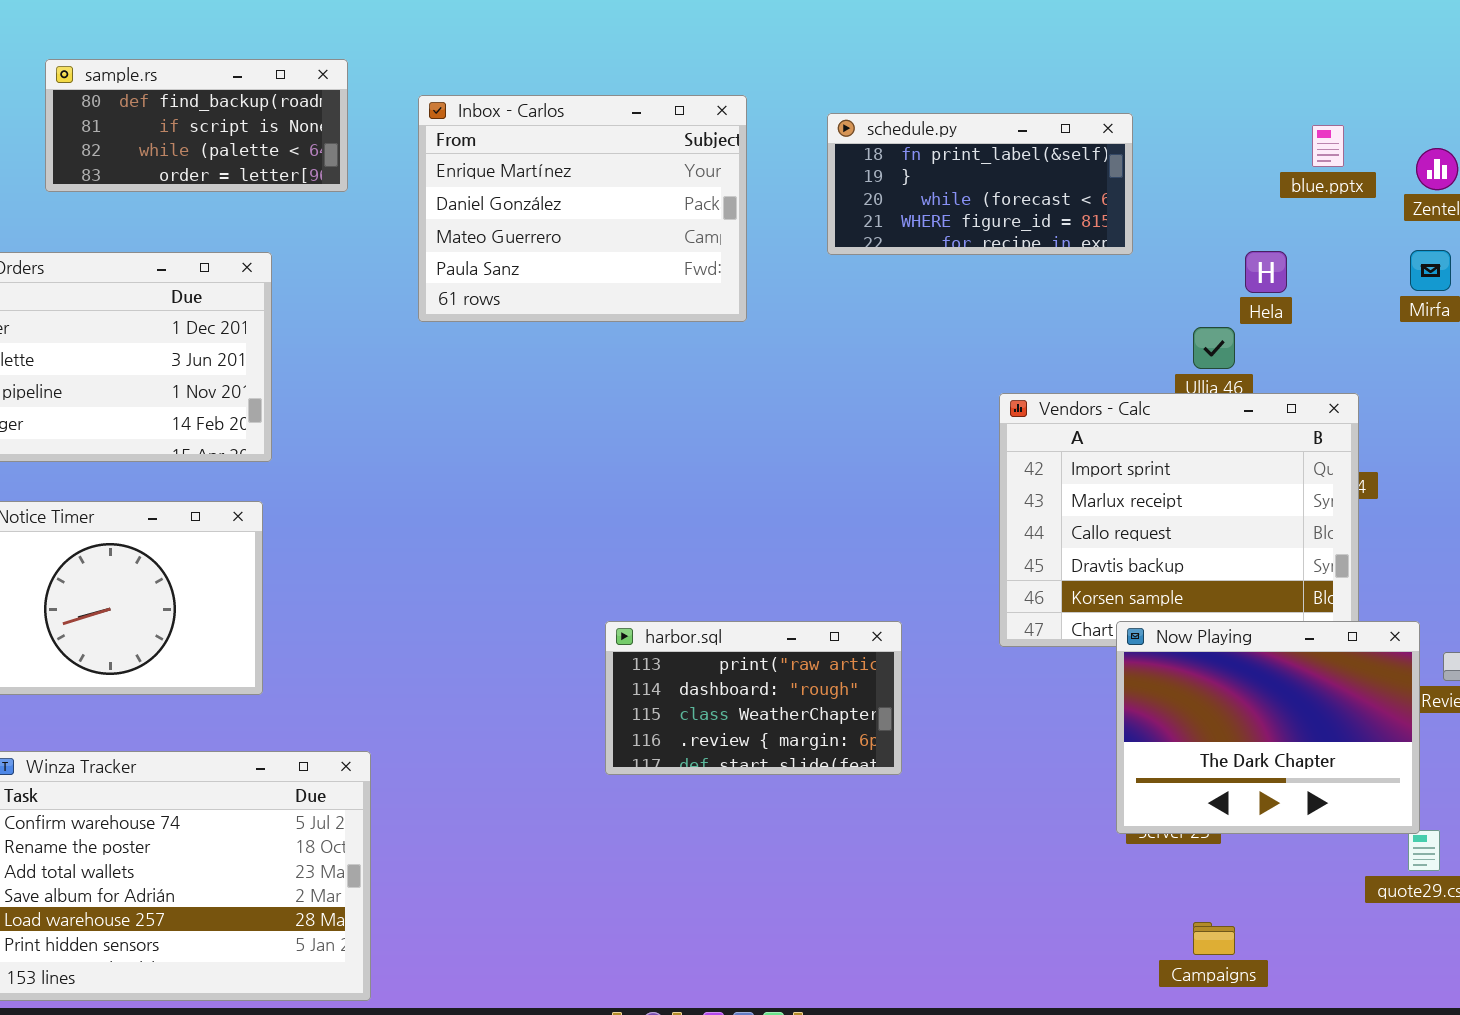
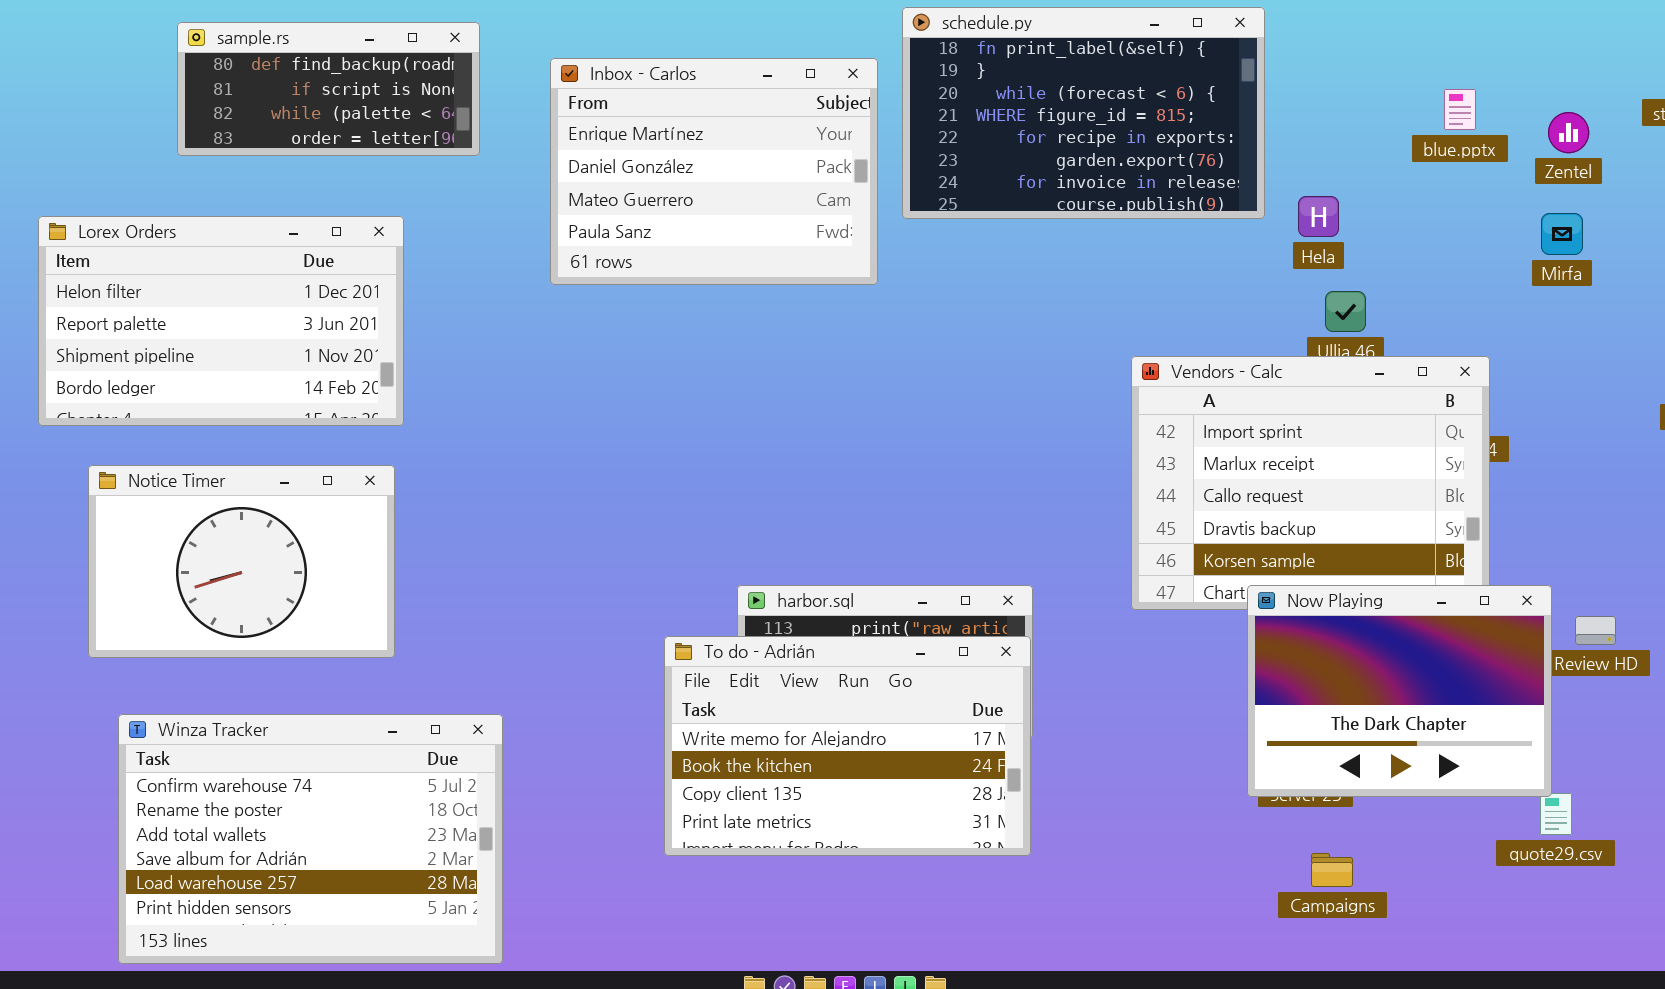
schedule.py: [827,113,1133,255] -> [902,7,1265,219], resized
Hela: [1245,251,1287,293] -> [1298,196,1339,237], moved
To do - Adrián: none -> [664,636,1031,856], opened
Campaigns: [1193,922,1235,955] -> [1311,853,1353,887], moved

